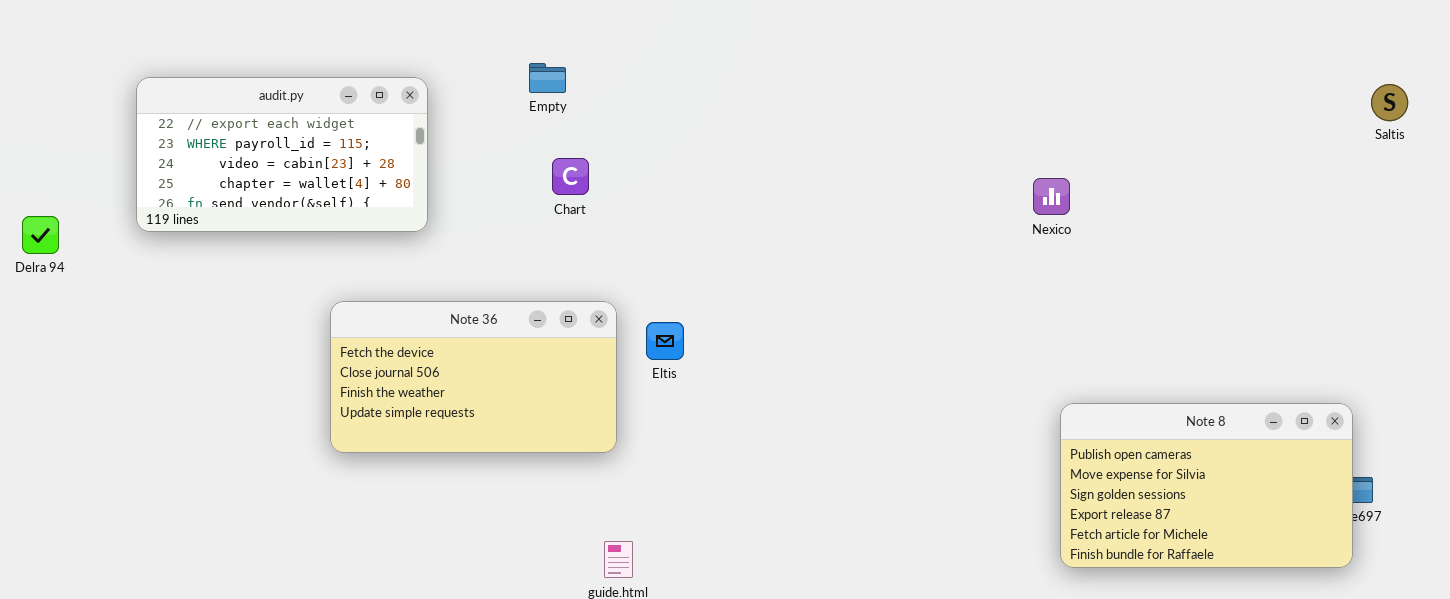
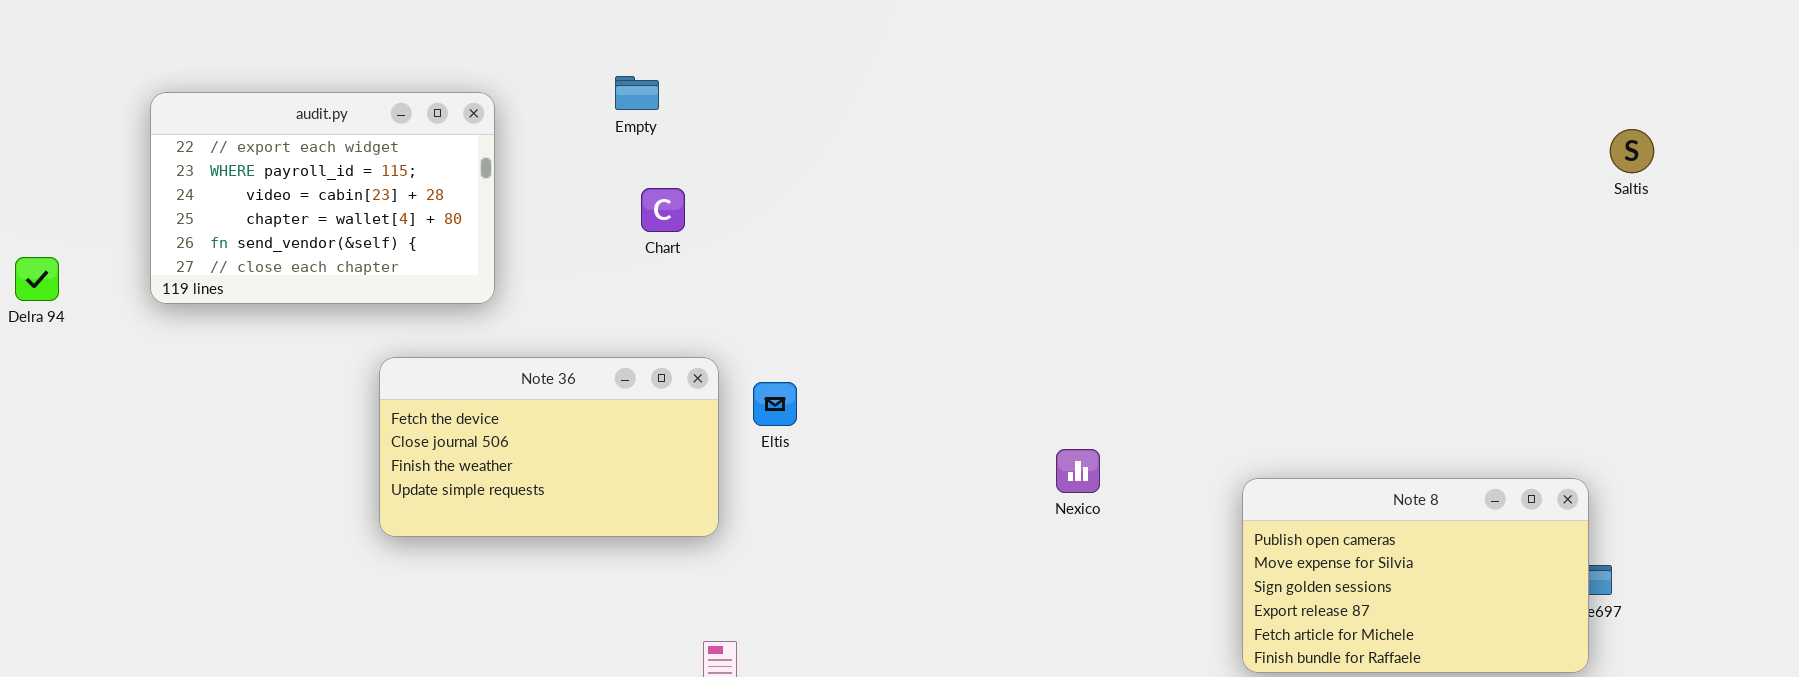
audit.py: [136,77,428,232] -> [150,92,495,304], resized
Saltis: [1371,84,1408,121] -> [1610,129,1654,173], moved
Nexico: [1033,178,1070,215] -> [1056,449,1100,493], moved

